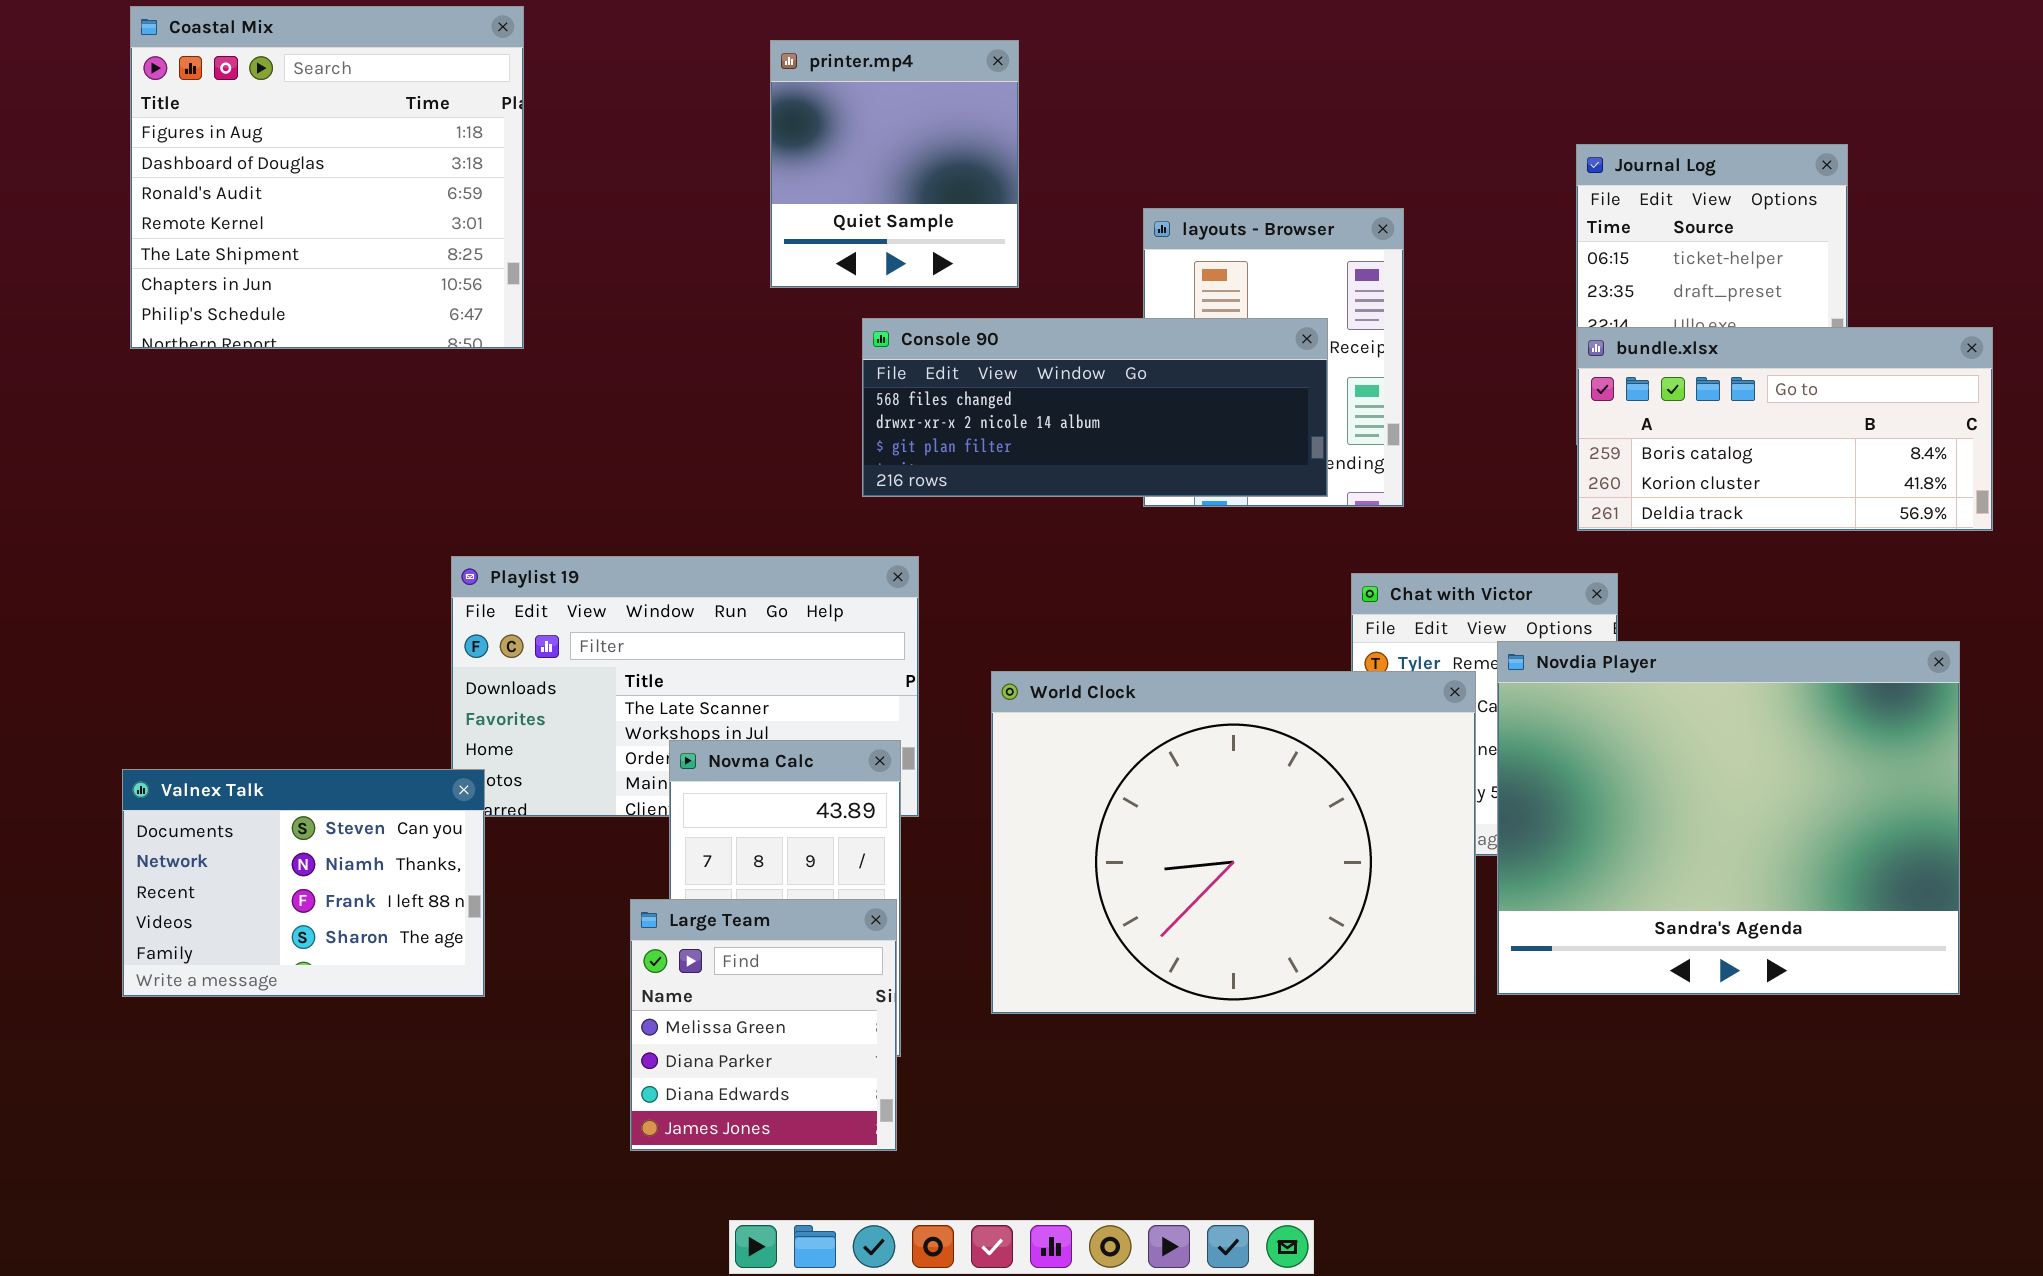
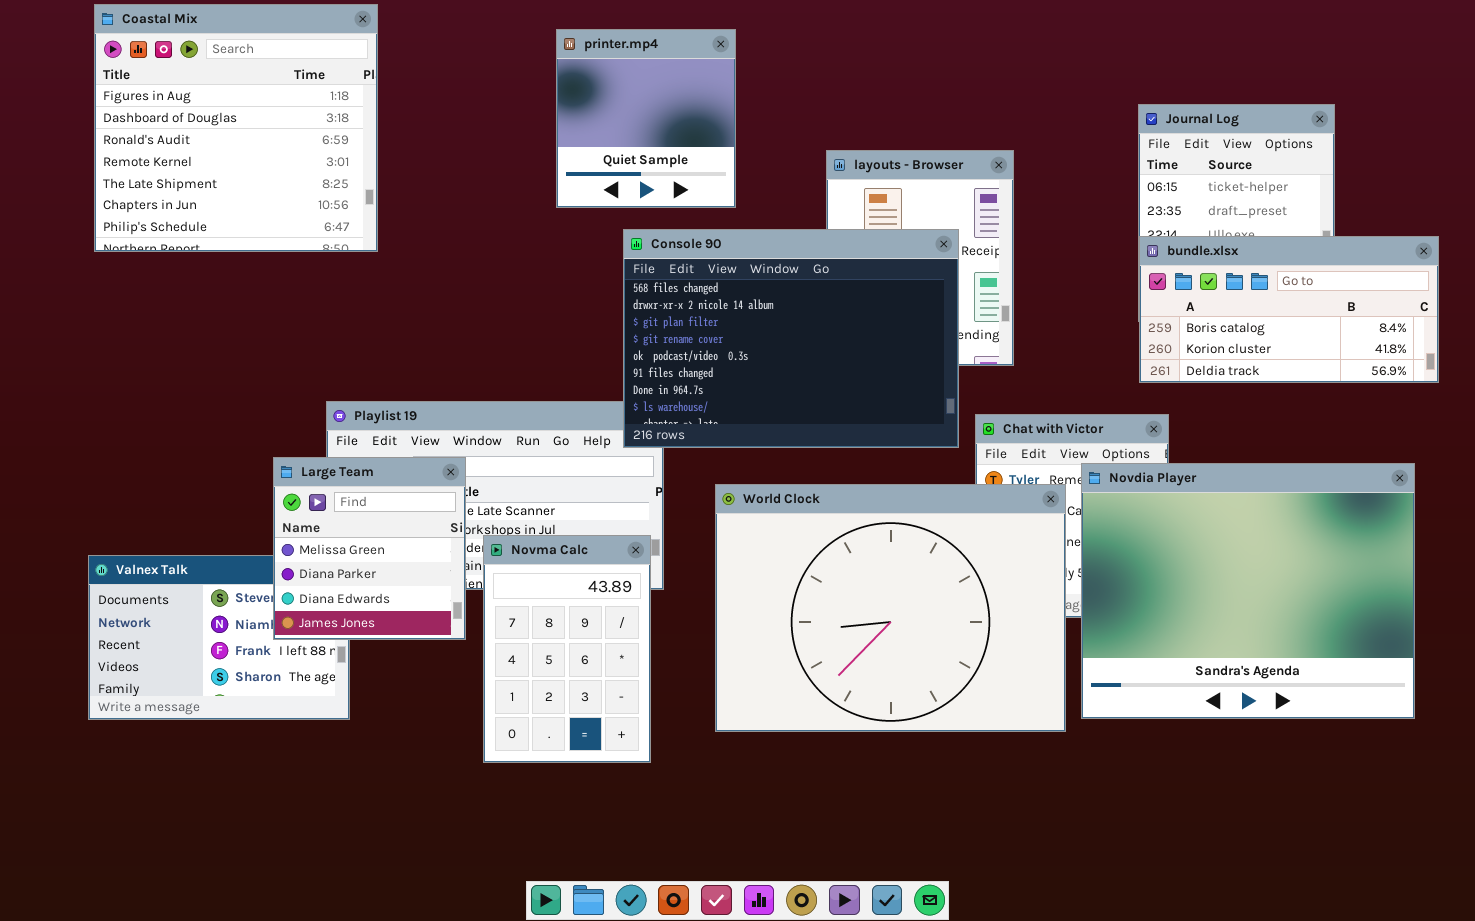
Console 90: [862,318,1328,497] -> [623,229,959,448], resized
Large Team: [630,899,897,1151] -> [273,457,466,640], moved

